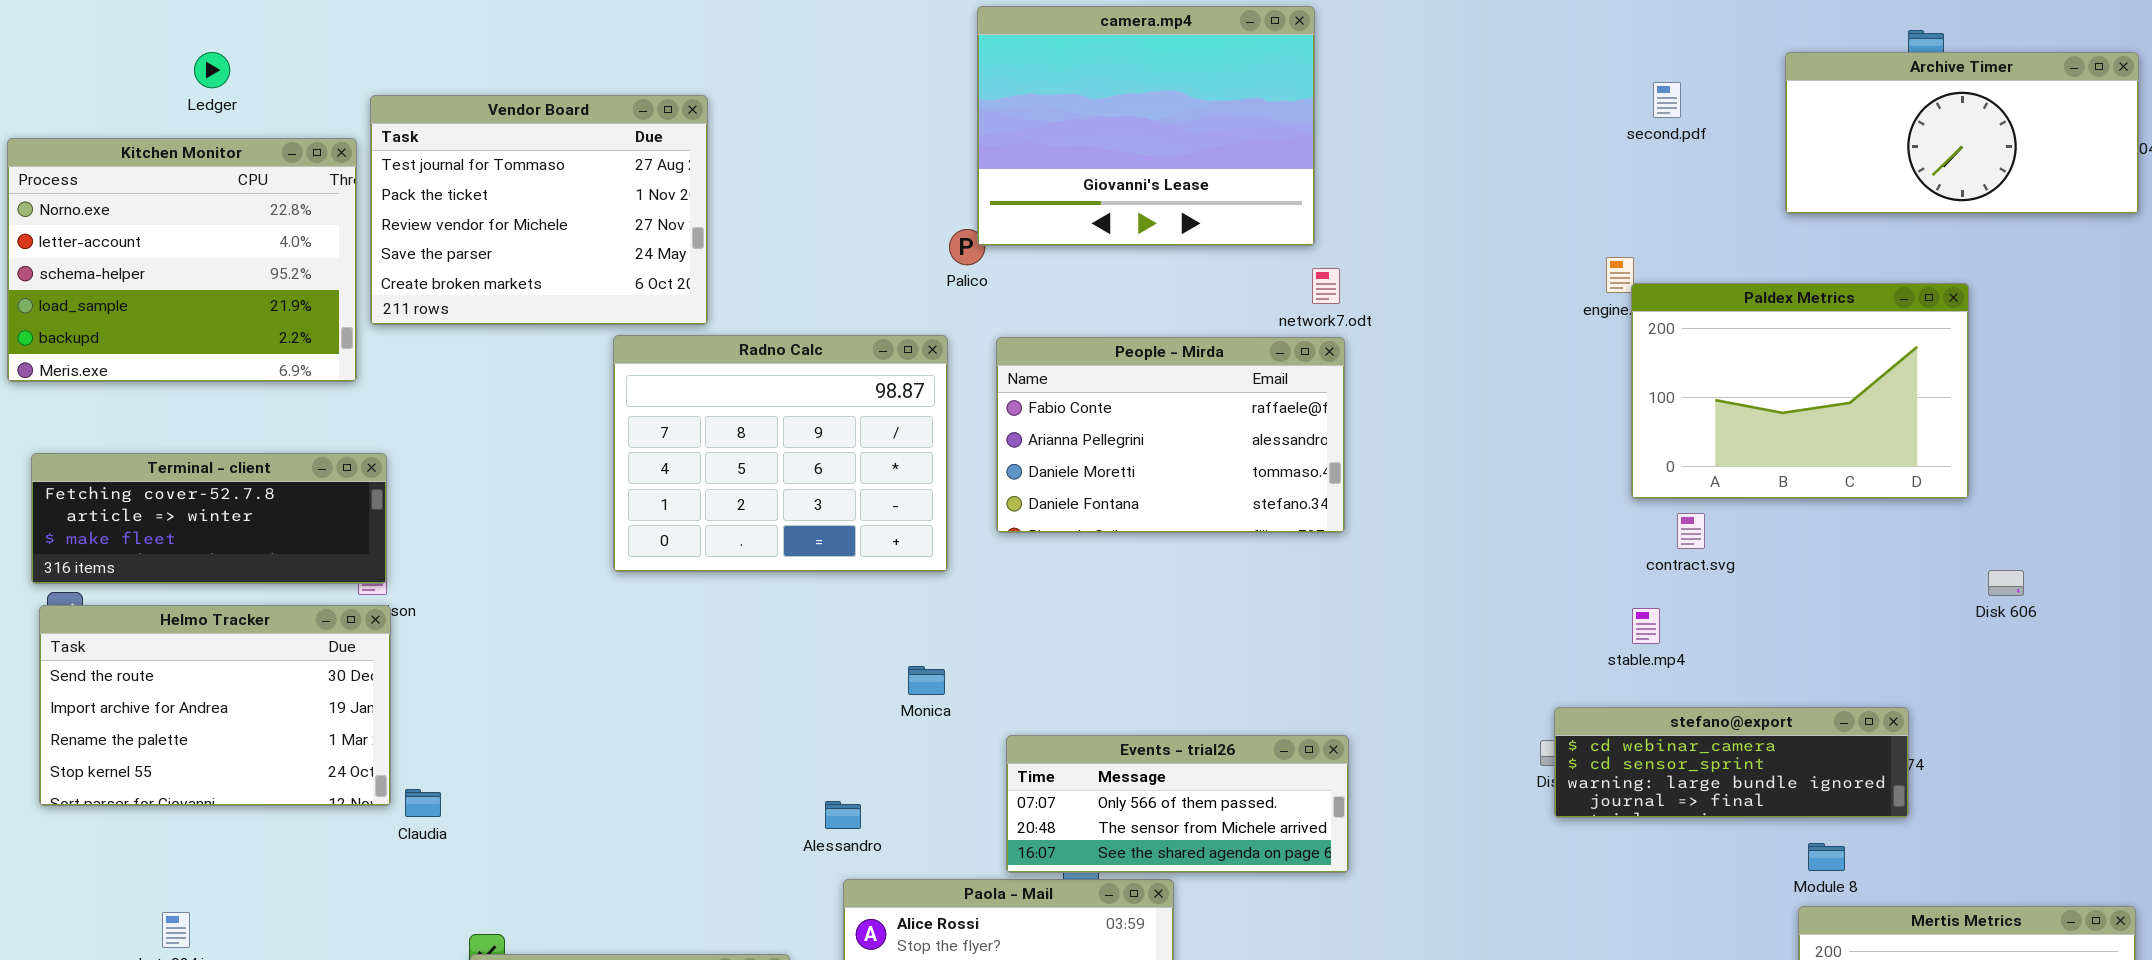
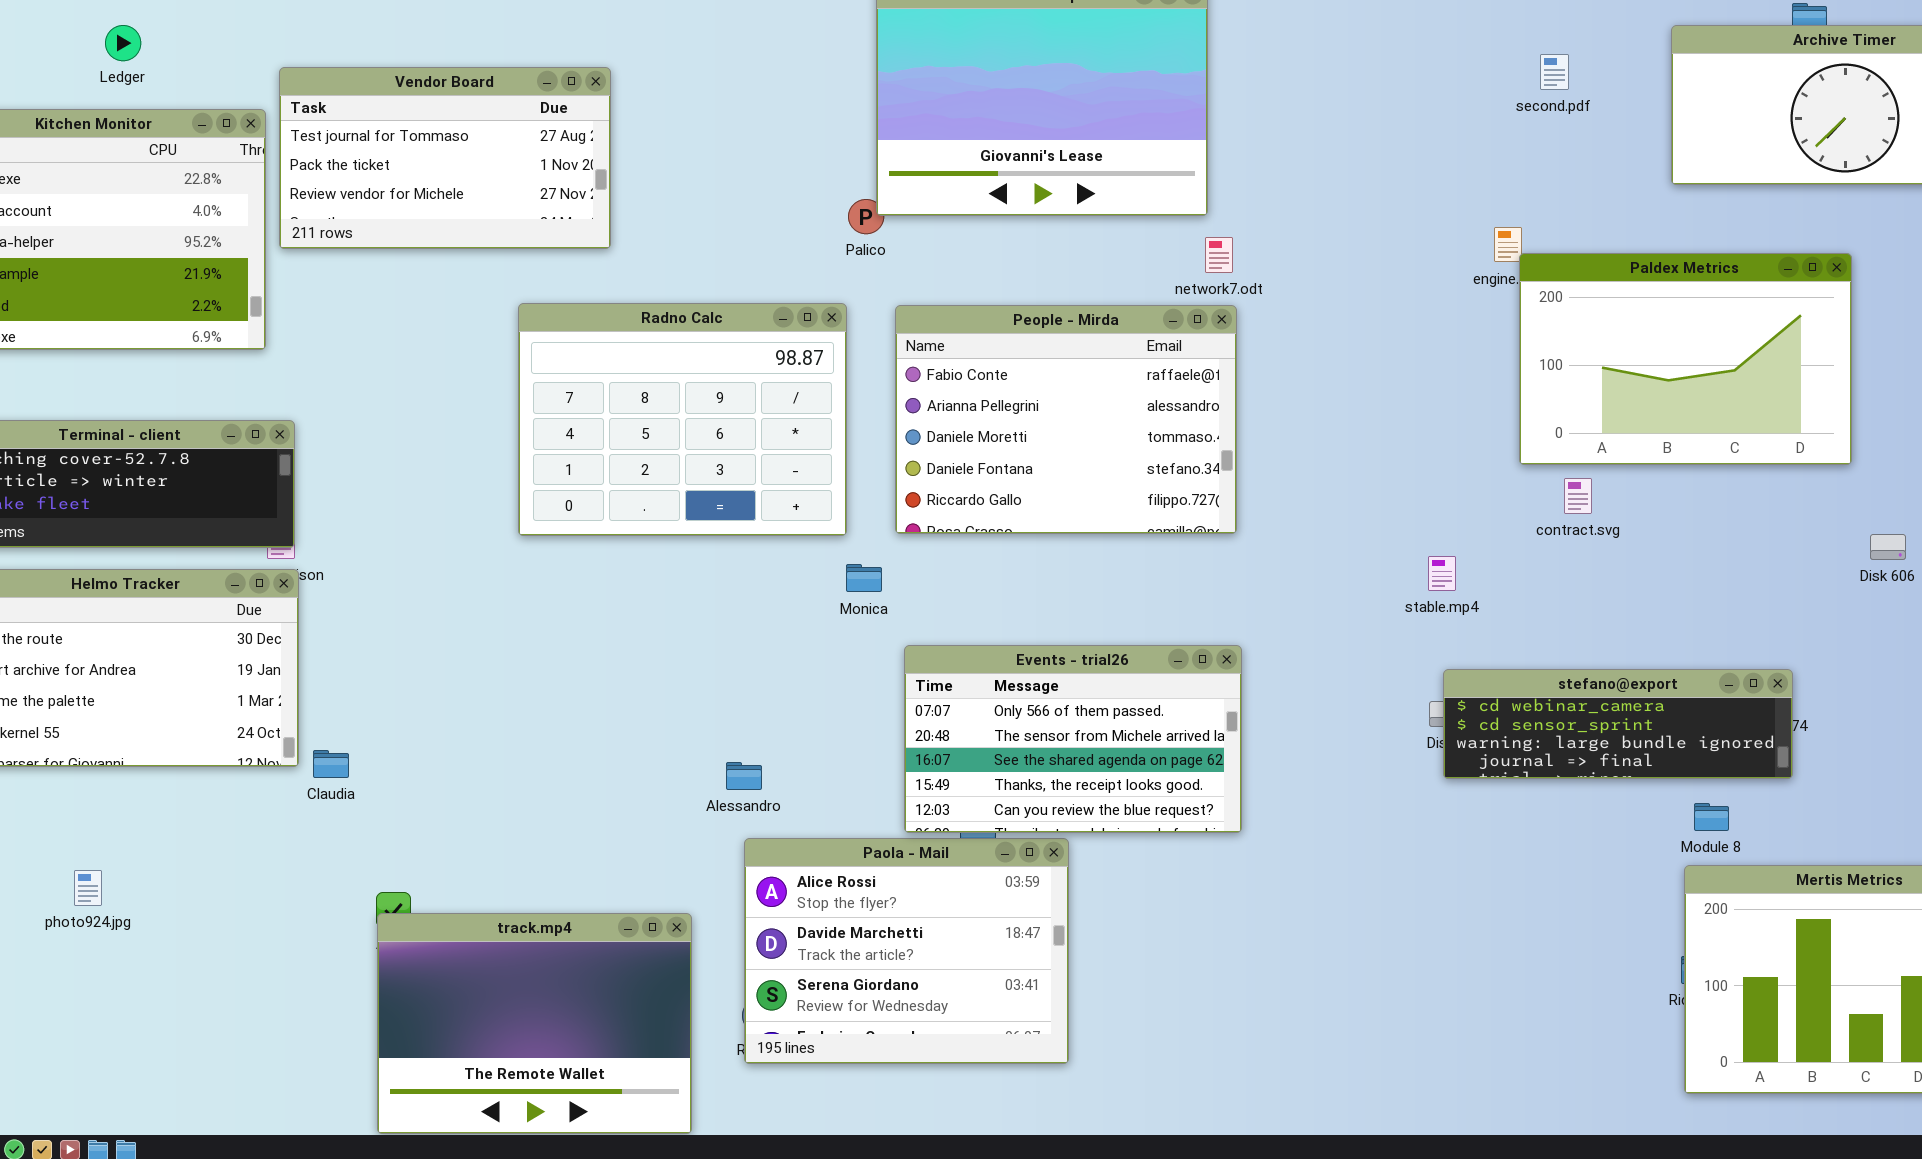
Vendor Board: [370,95,708,325] -> [279,67,611,249], resized
People - Mirda: [996,337,1345,533] -> [895,305,1237,534], resized
stable.mp4: [1632,608,1660,644] -> [1428,556,1456,591], moved
Monica: [908,666,945,695] -> [846,564,882,592], moved
Events - trial26: [1006,735,1349,873] -> [904,645,1242,833], resized

